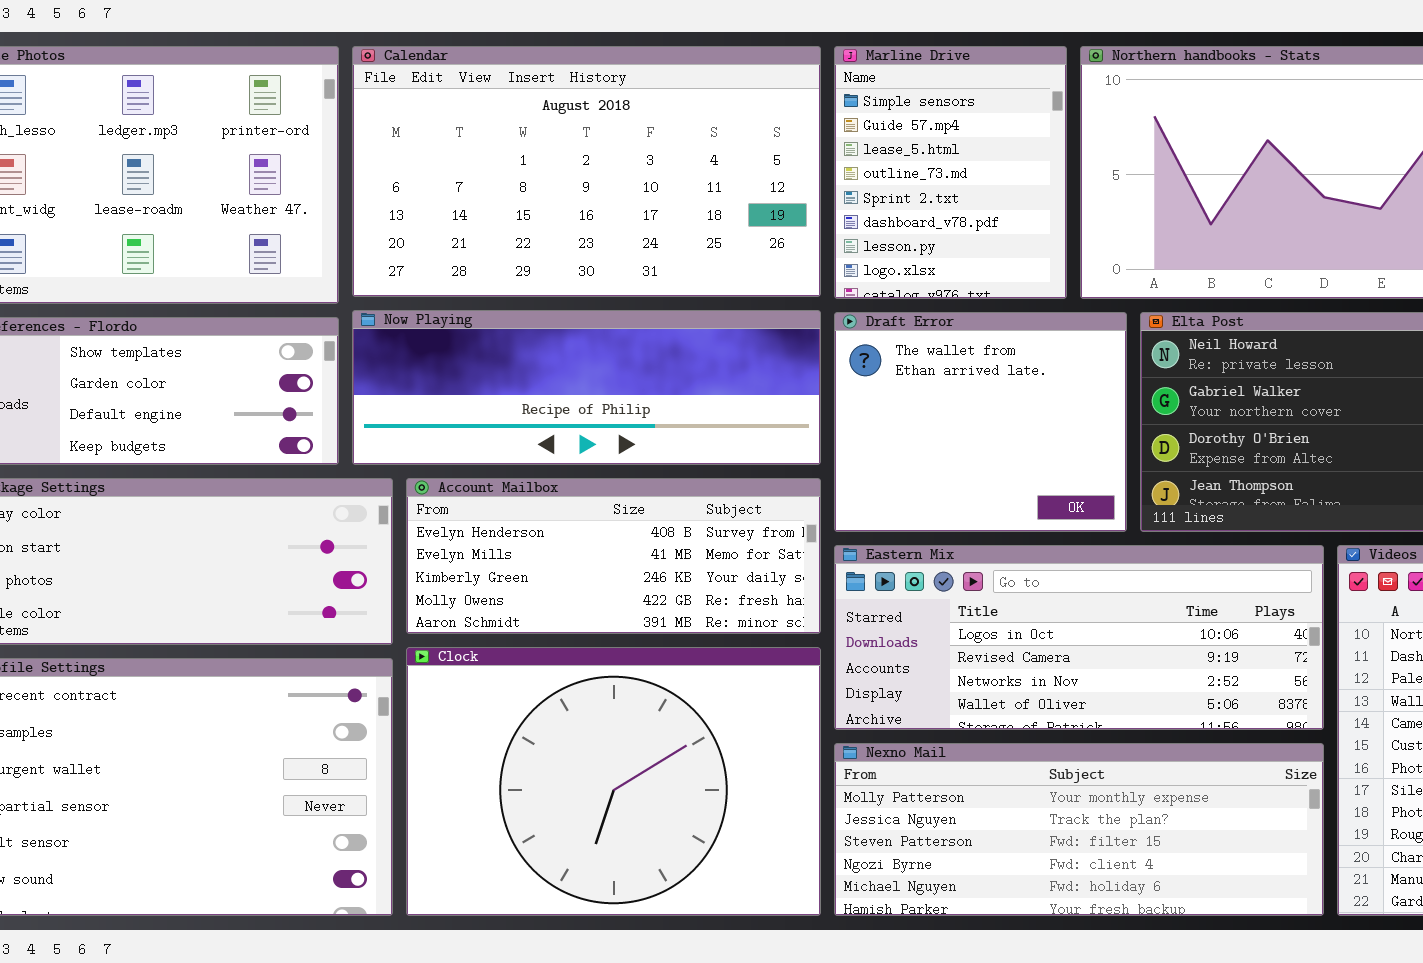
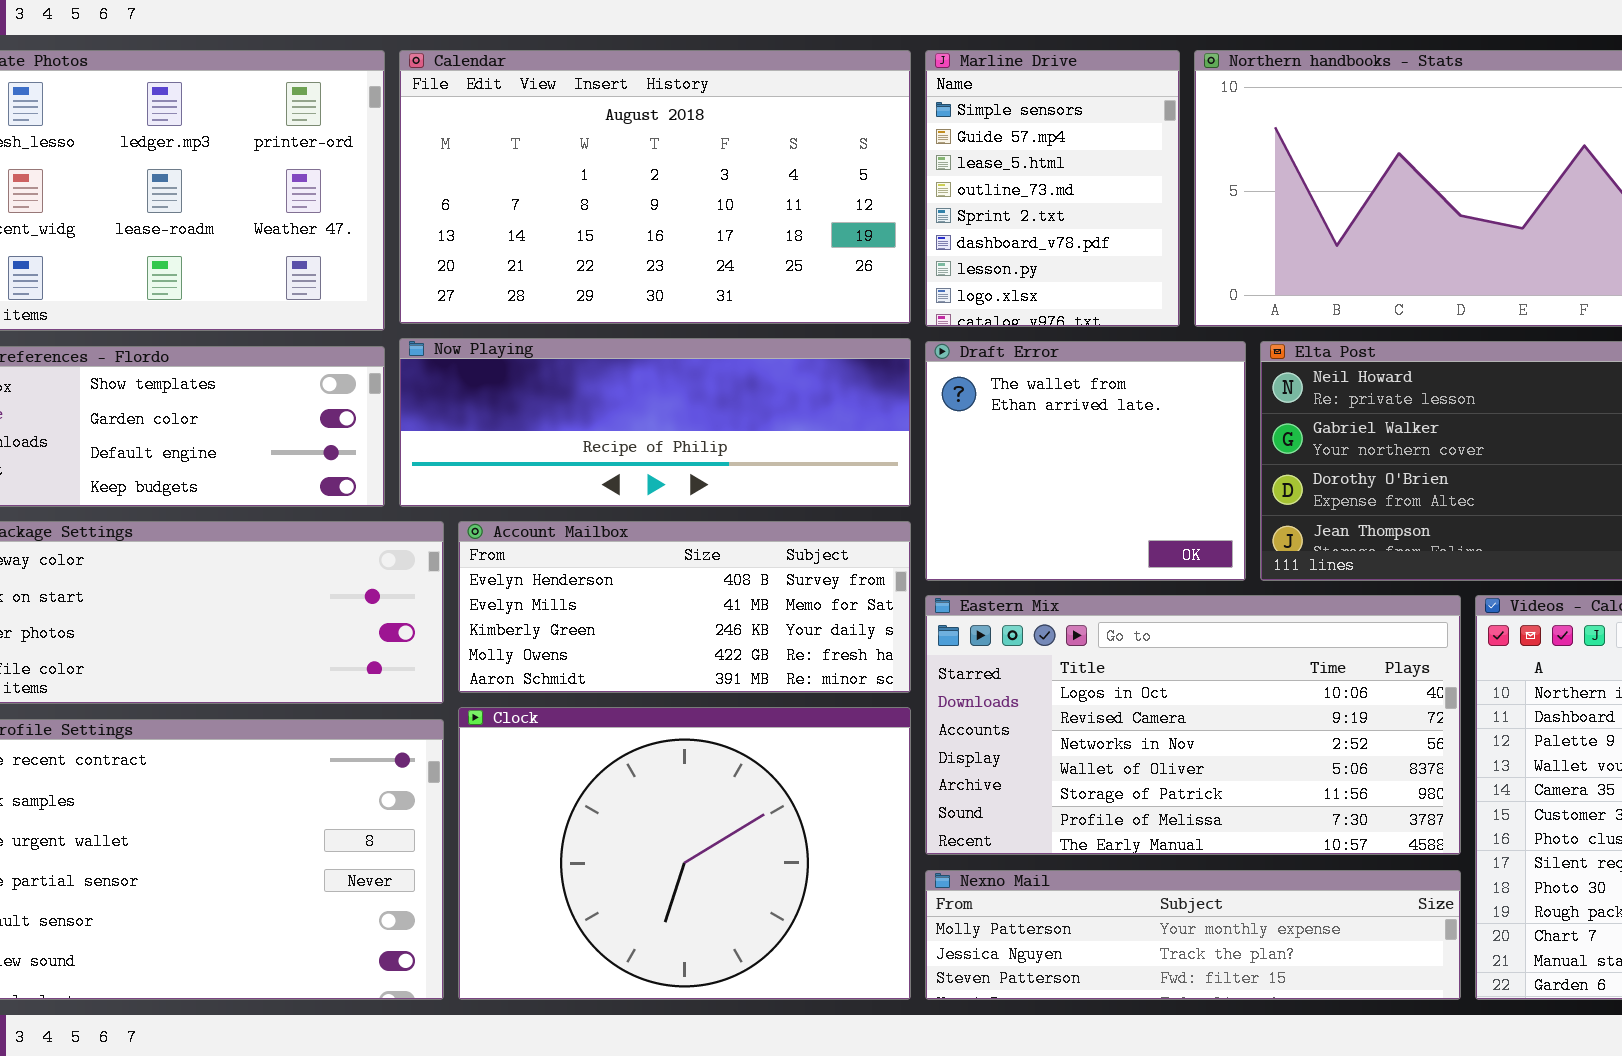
Eastern Mix: [834,545,1324,730] -> [925,595,1461,855], resized
Nexno Mail: [834,743,1324,916] -> [925,870,1461,1000], resized

